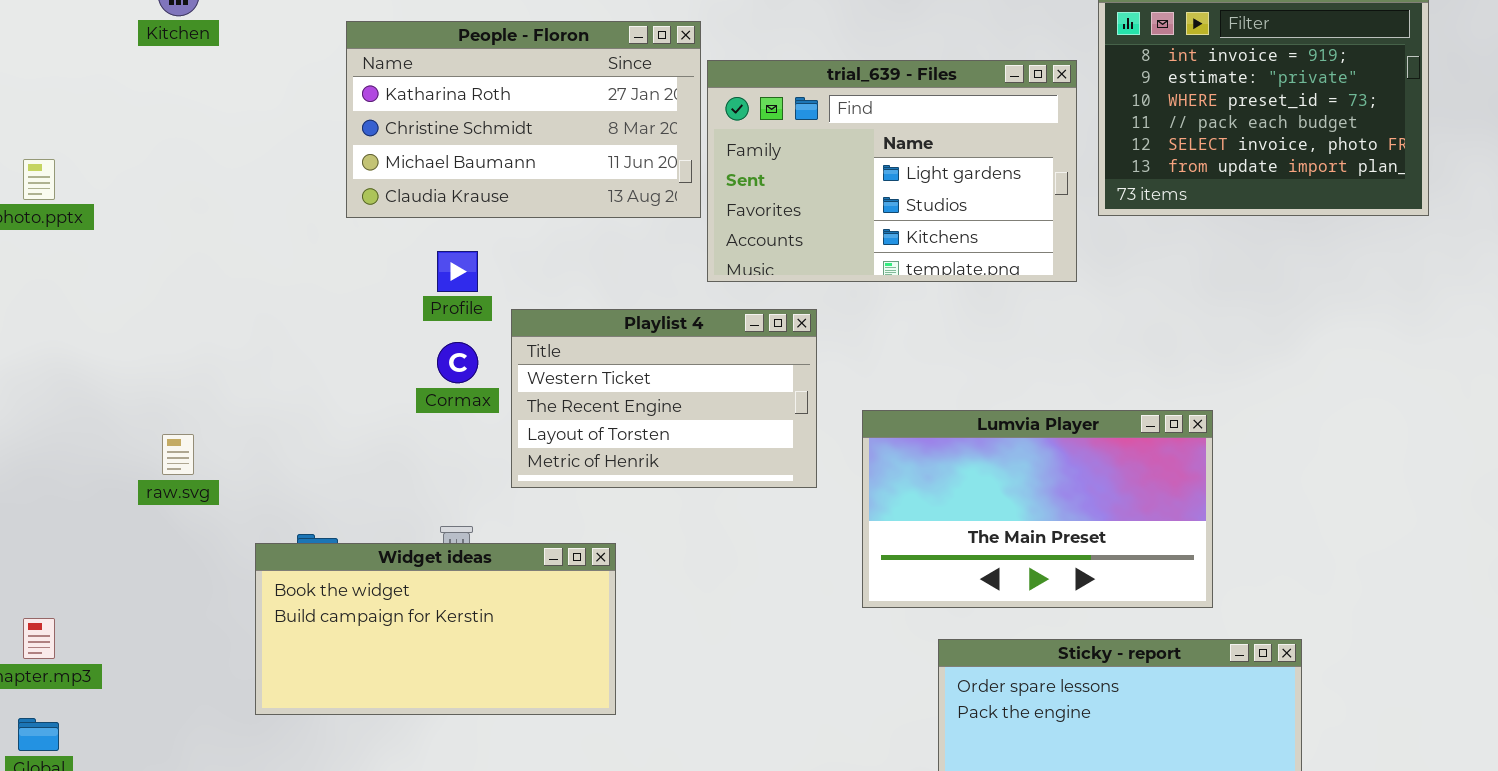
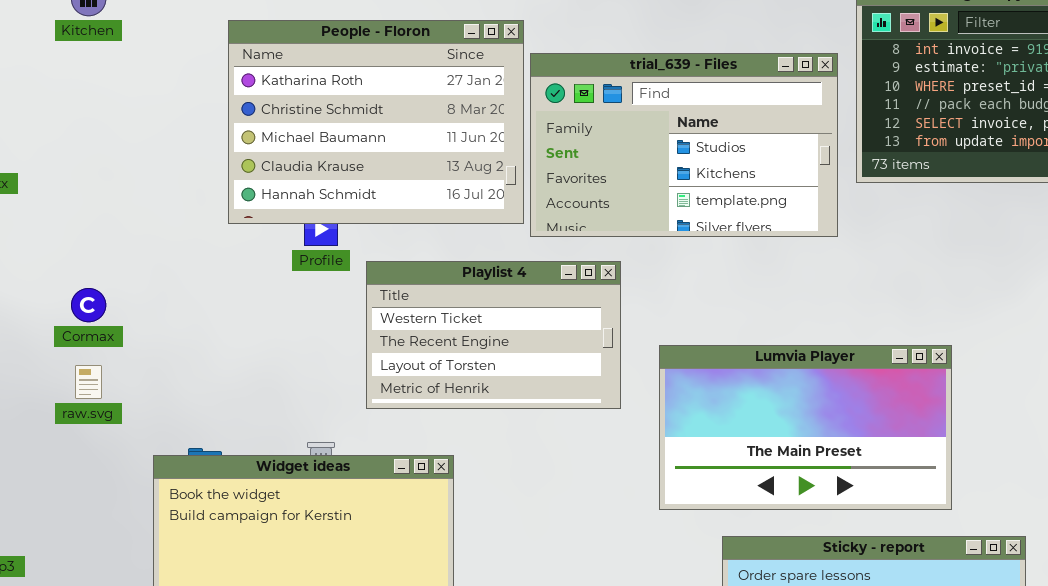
People - Floron: [346,21,701,218] -> [228,20,524,224], resized
trial_639 - Files: [707,60,1077,282] -> [530,53,838,237], scrolled down 1 row
Cormax: [437,342,478,383] -> [71,288,106,322], moved

